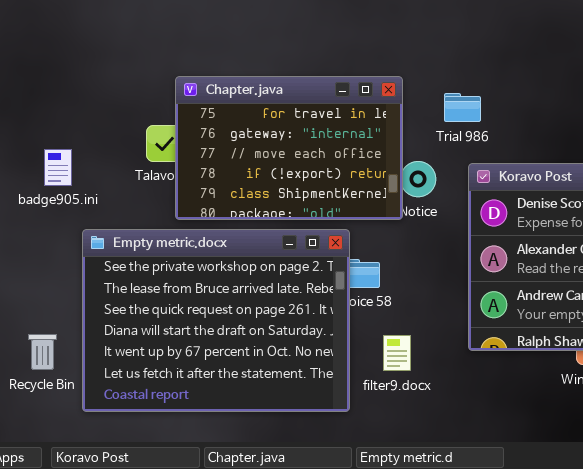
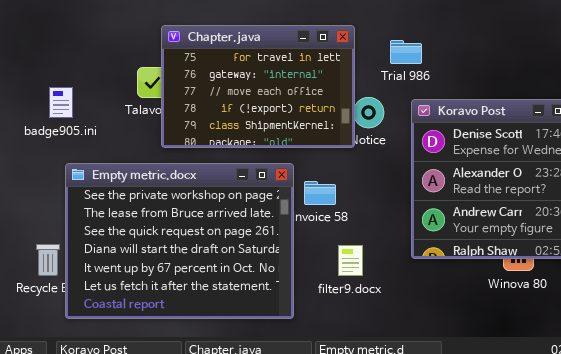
Empty metric.docx: [82,229,350,412] -> [65,163,294,319], moved

